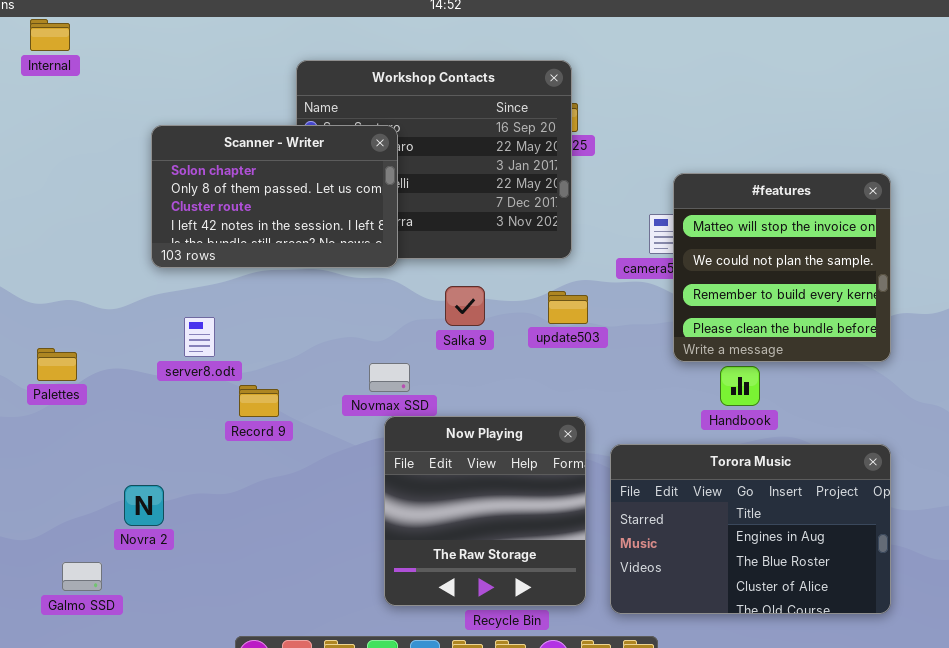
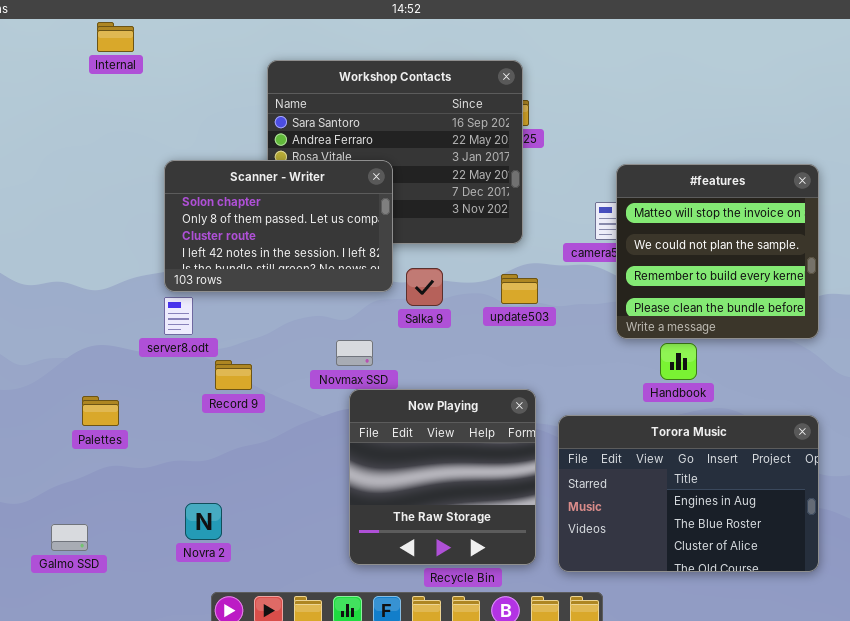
Internal: [30,19,70,51] -> [97,22,134,52], moved
Scanner - Writer: [151,125,398,268] -> [164,160,393,292], moved
Palettes: [37,348,77,381] -> [82,396,119,426], moved
Novra 2: [124,485,164,526] -> [185,503,222,540], moved

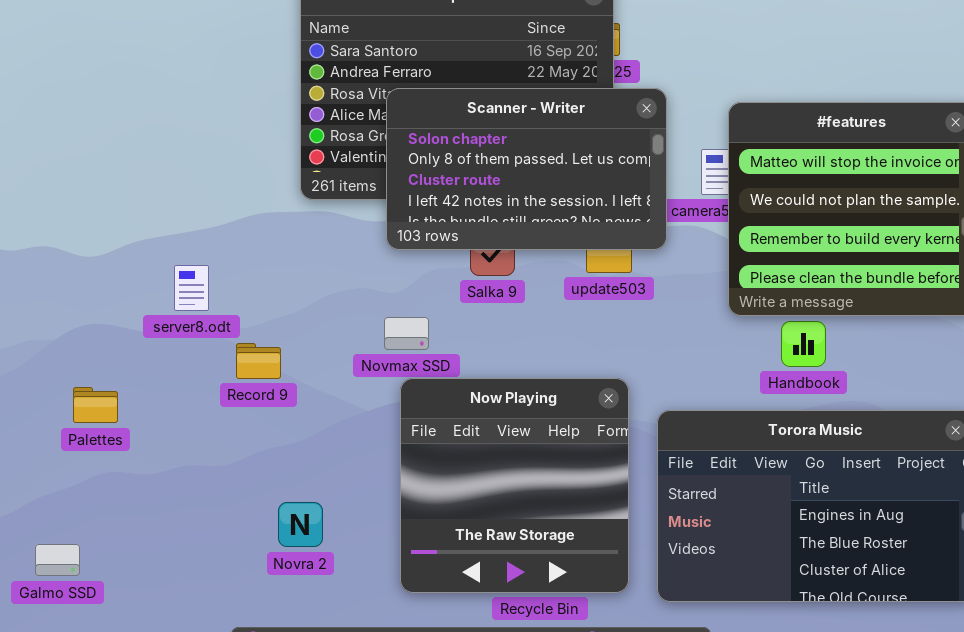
Scanner - Writer: [164,160,393,292] -> [386,88,667,250], moved
Novra 2: [185,503,222,540] -> [278,502,323,547], moved

